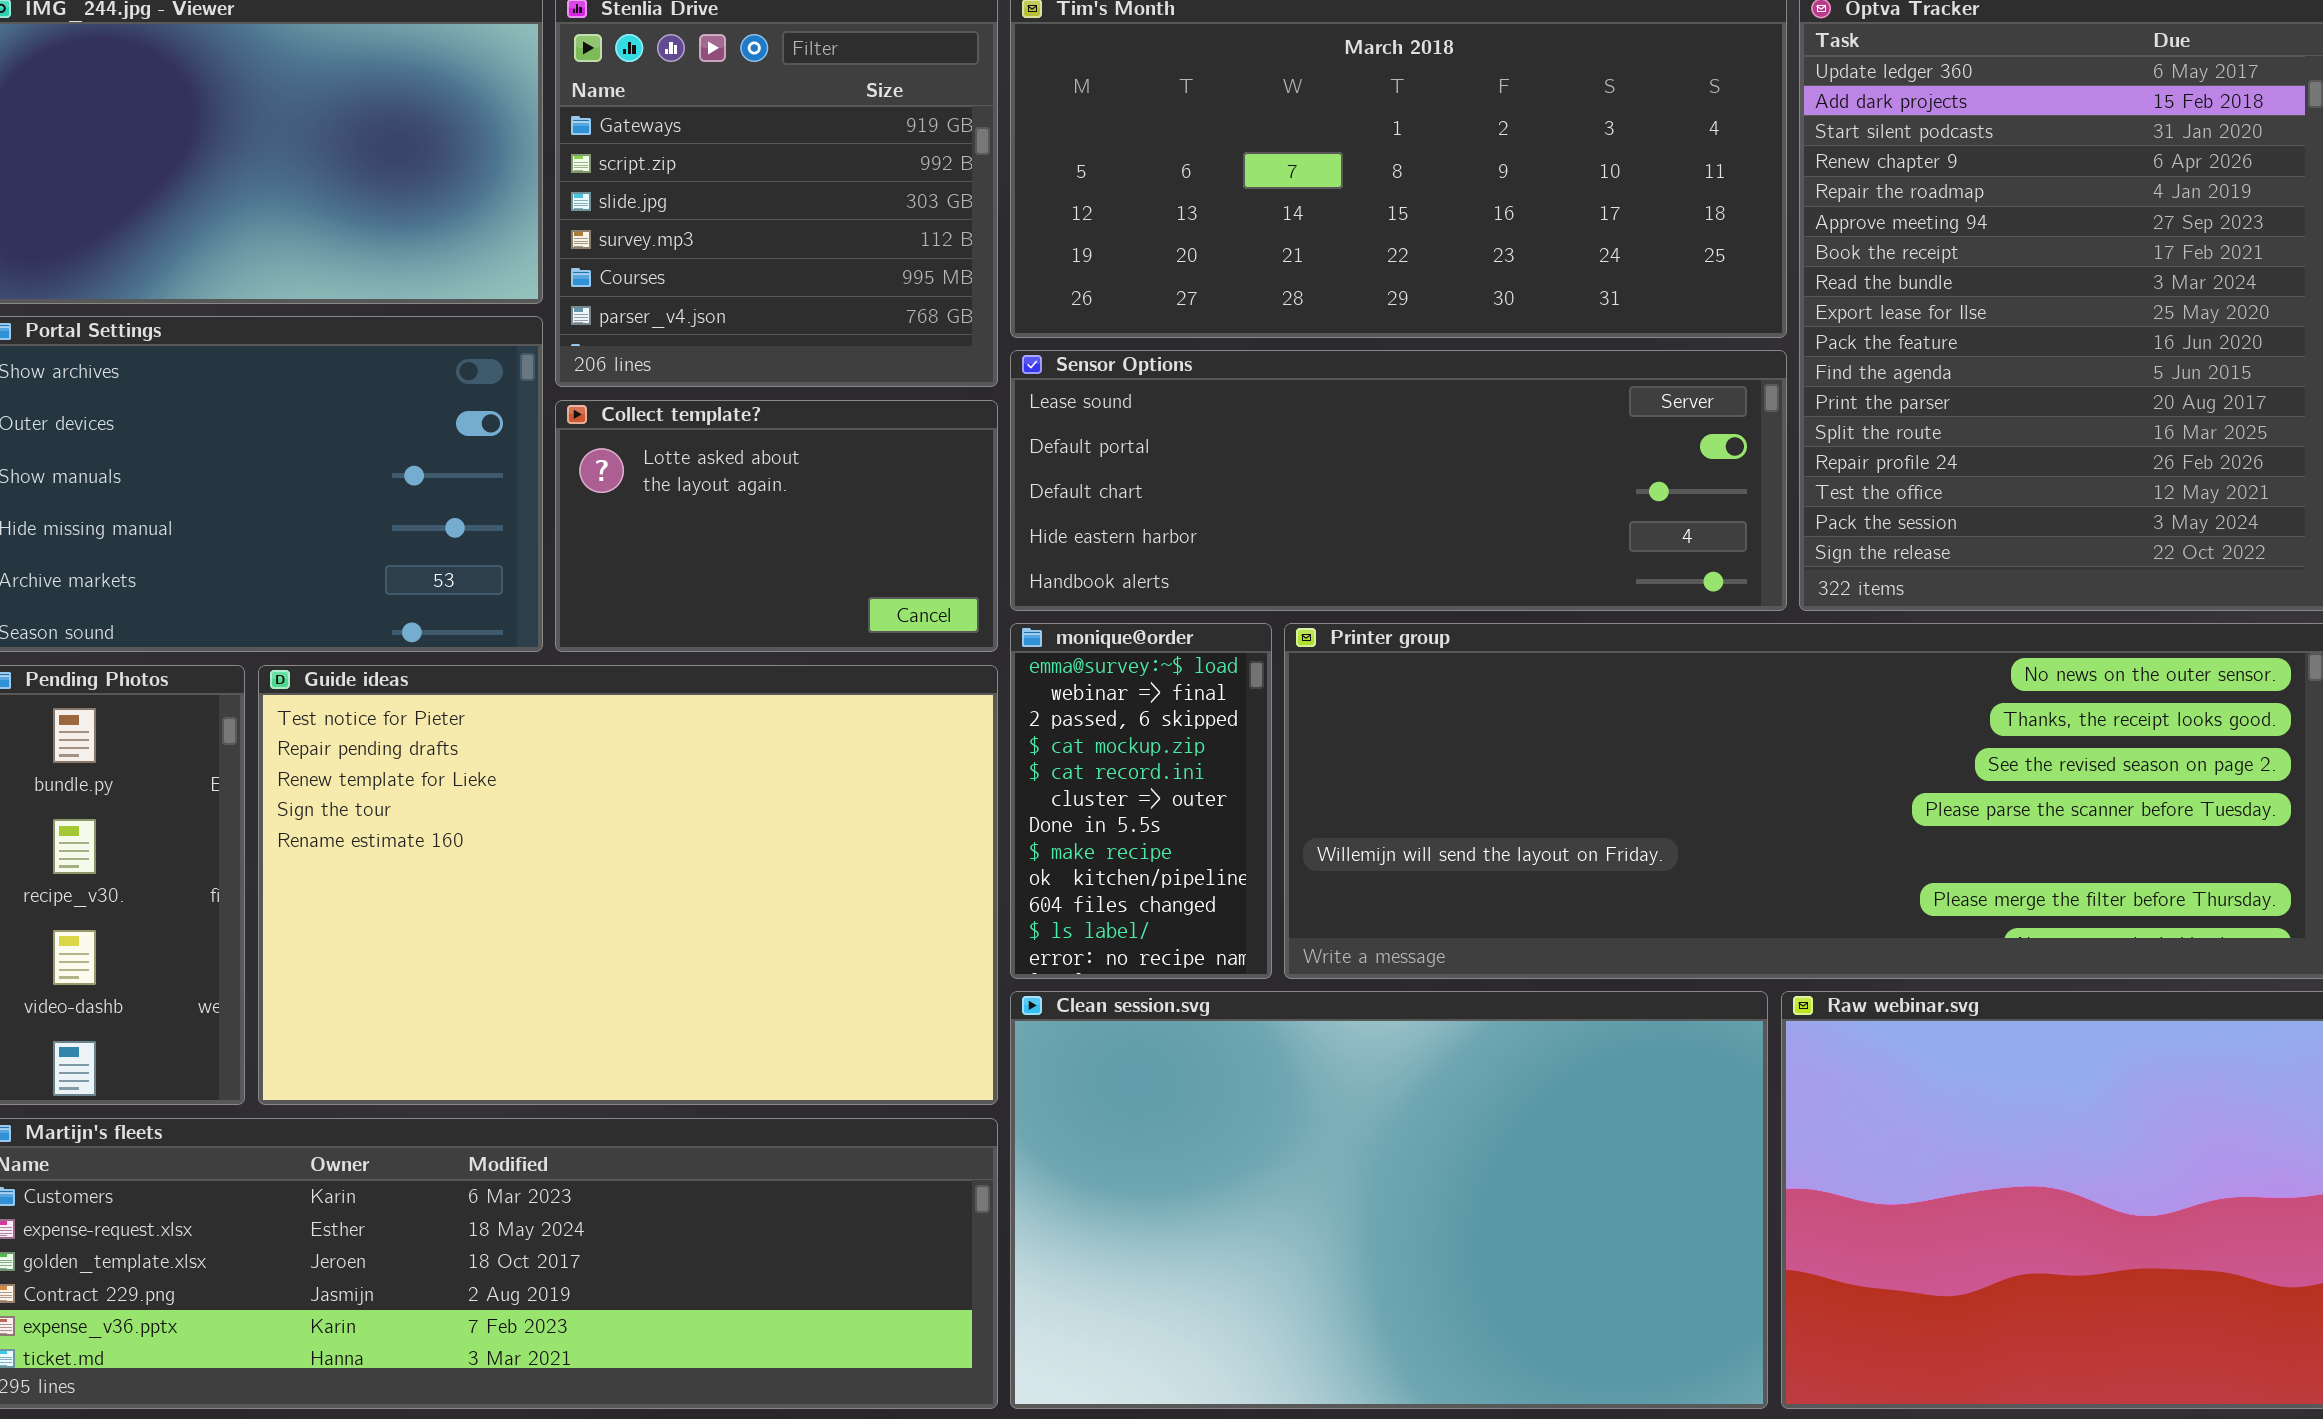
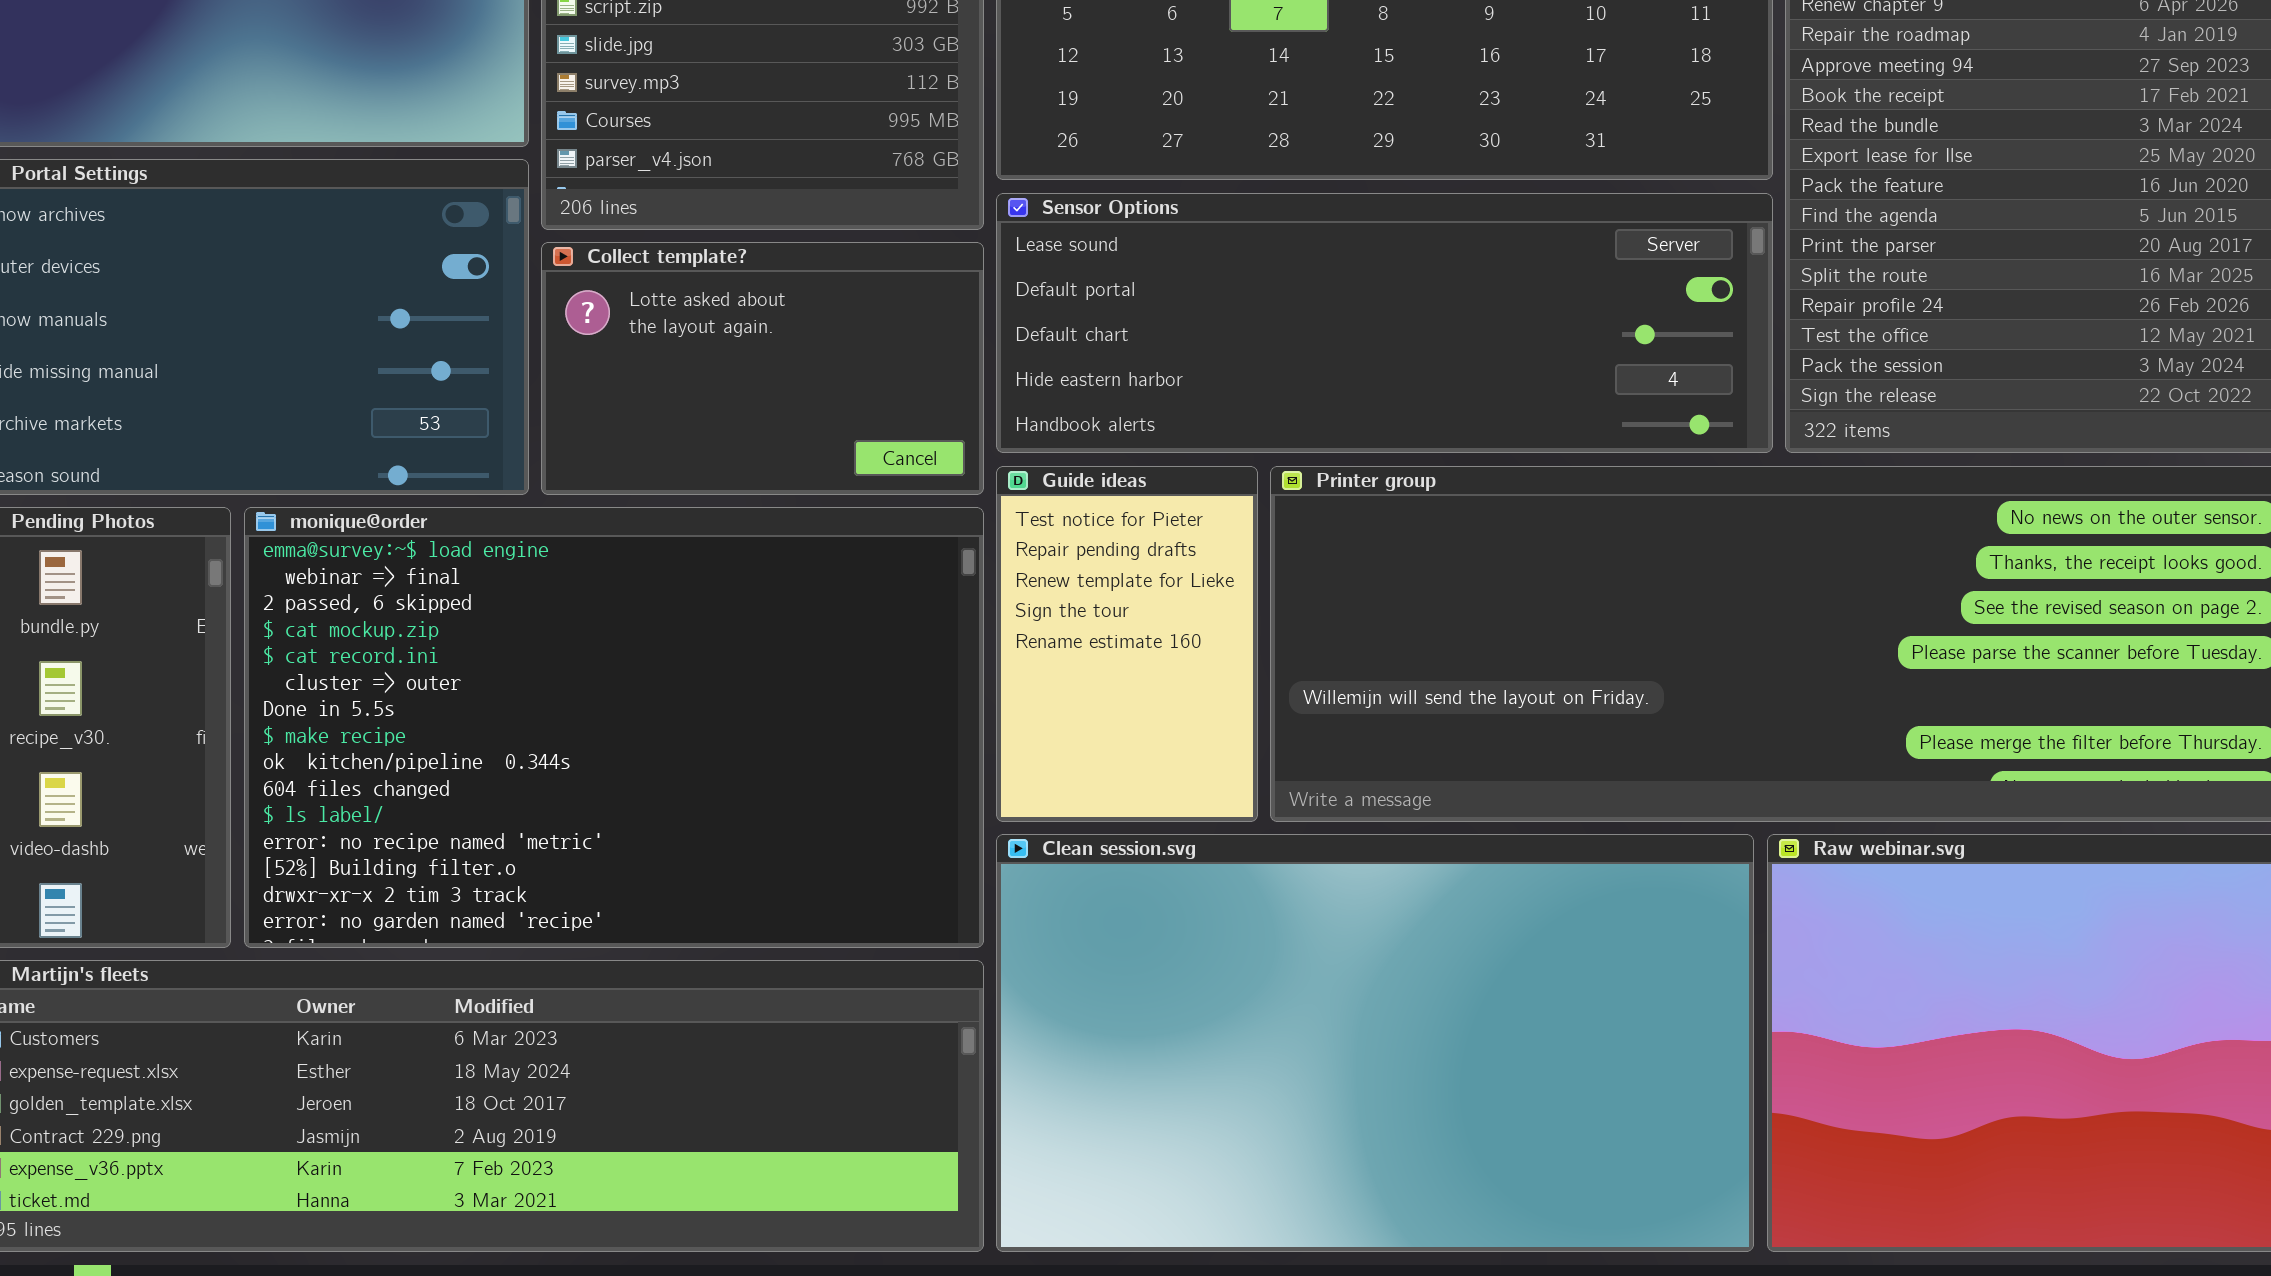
monique@order: [1010,623,1272,979] -> [244,507,984,948], moved, resized
Guide ideas: [258,665,998,1105] -> [996,466,1258,822], moved, resized

